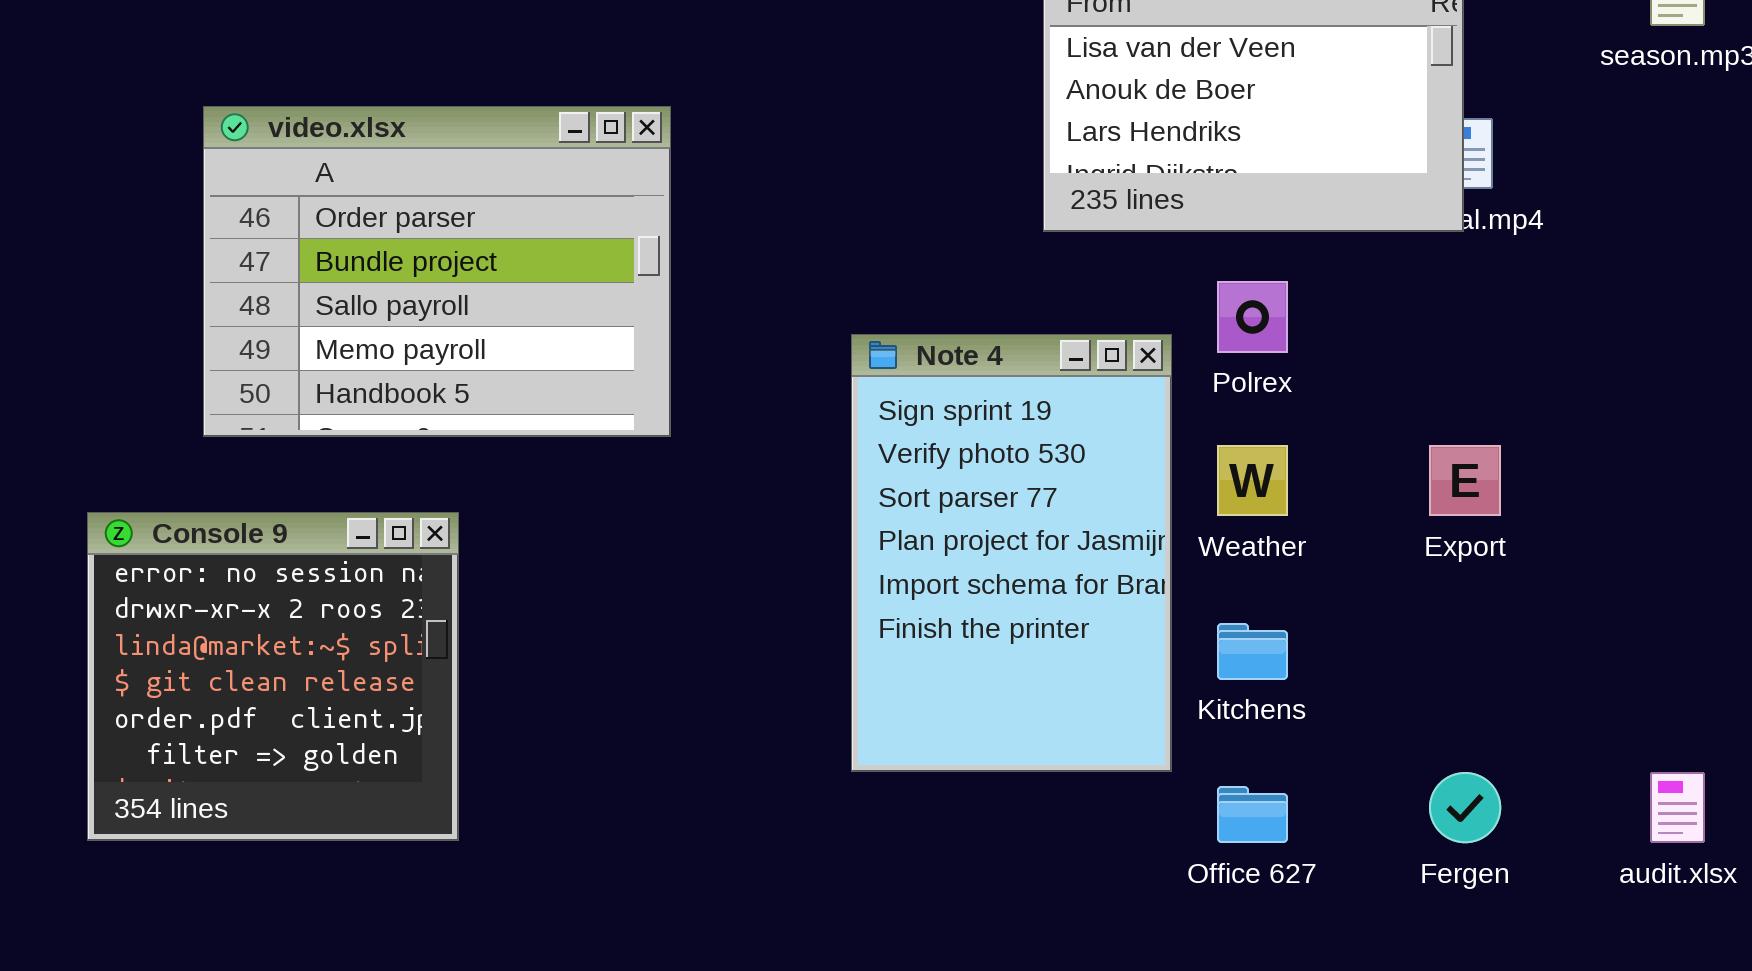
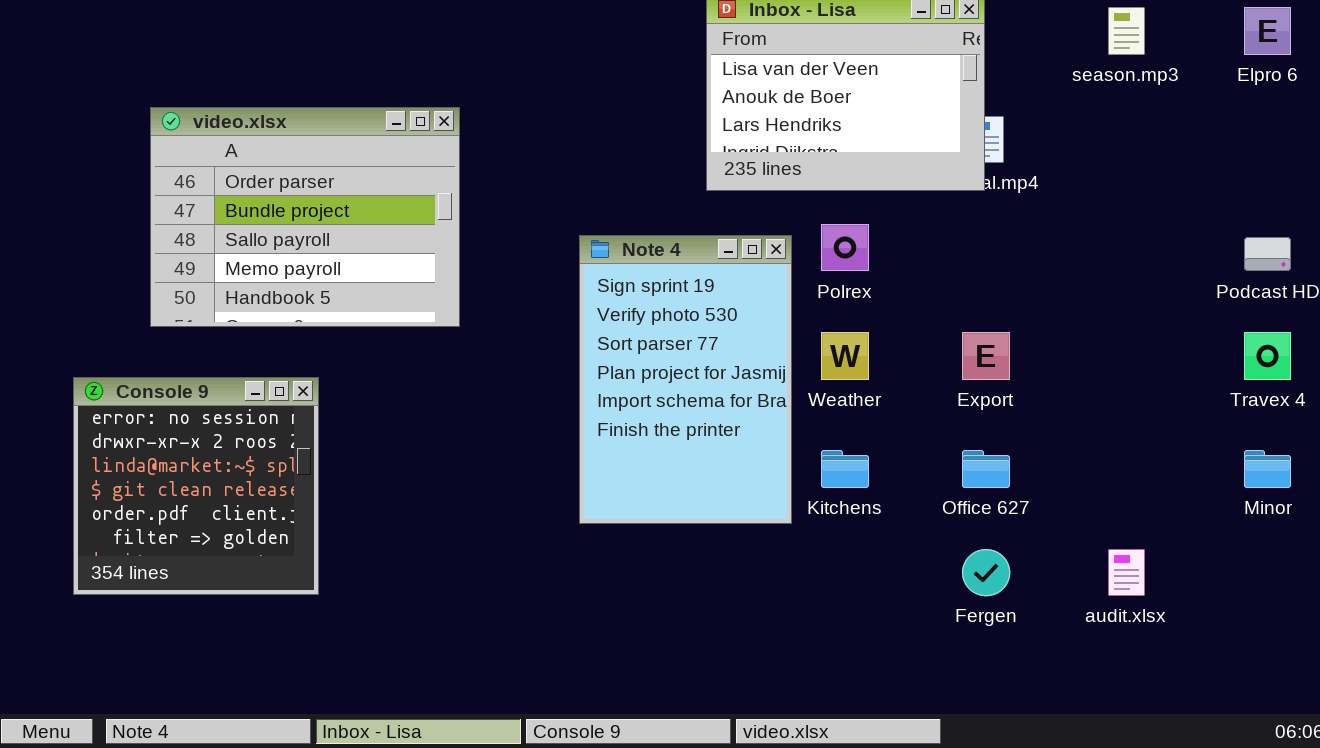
Note 4: [851,334,1172,772] -> [579,235,792,524], moved
Office 627: [1217,786,1288,843] -> [962,450,1010,488], moved

